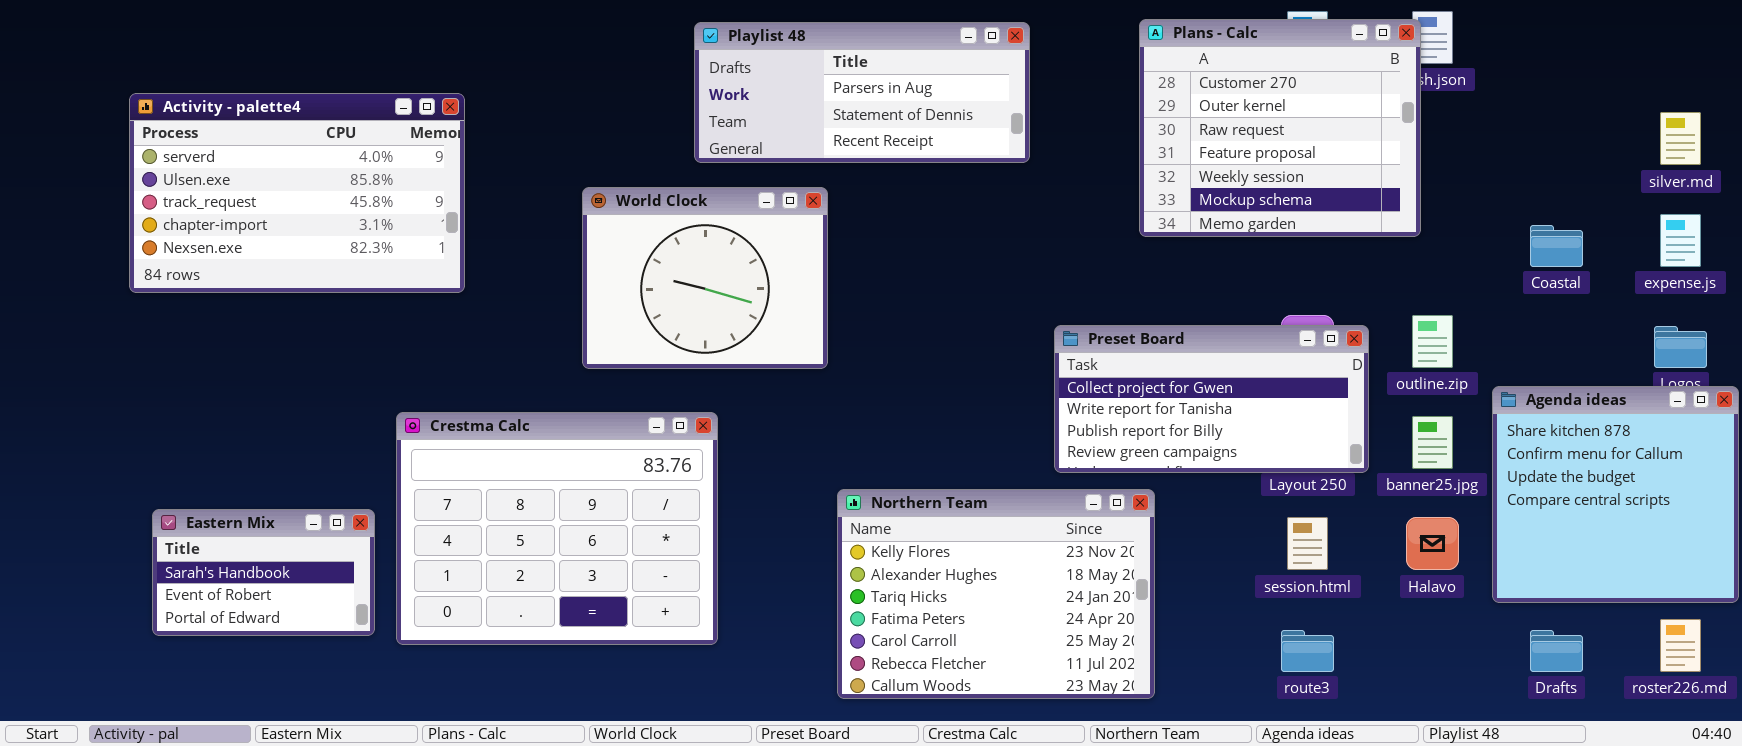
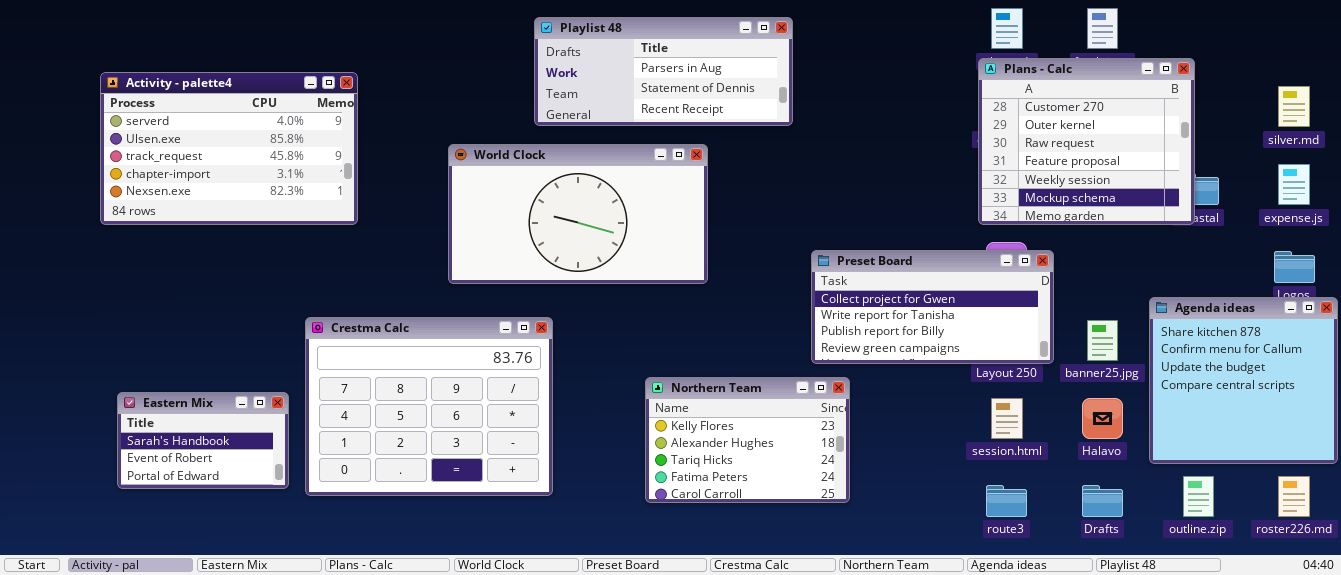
Plans - Calc: [1139,19,1421,237] -> [978,58,1195,225], moved
World Clock: [582,187,828,369] -> [448,144,708,284], resized
outline.zip: [1412,315,1453,368] -> [1183,476,1214,517], moved
Northern Team: [837,489,1155,699] -> [645,377,850,503], resized
Drafts: [1530,630,1583,672] -> [1082,485,1123,517], moved

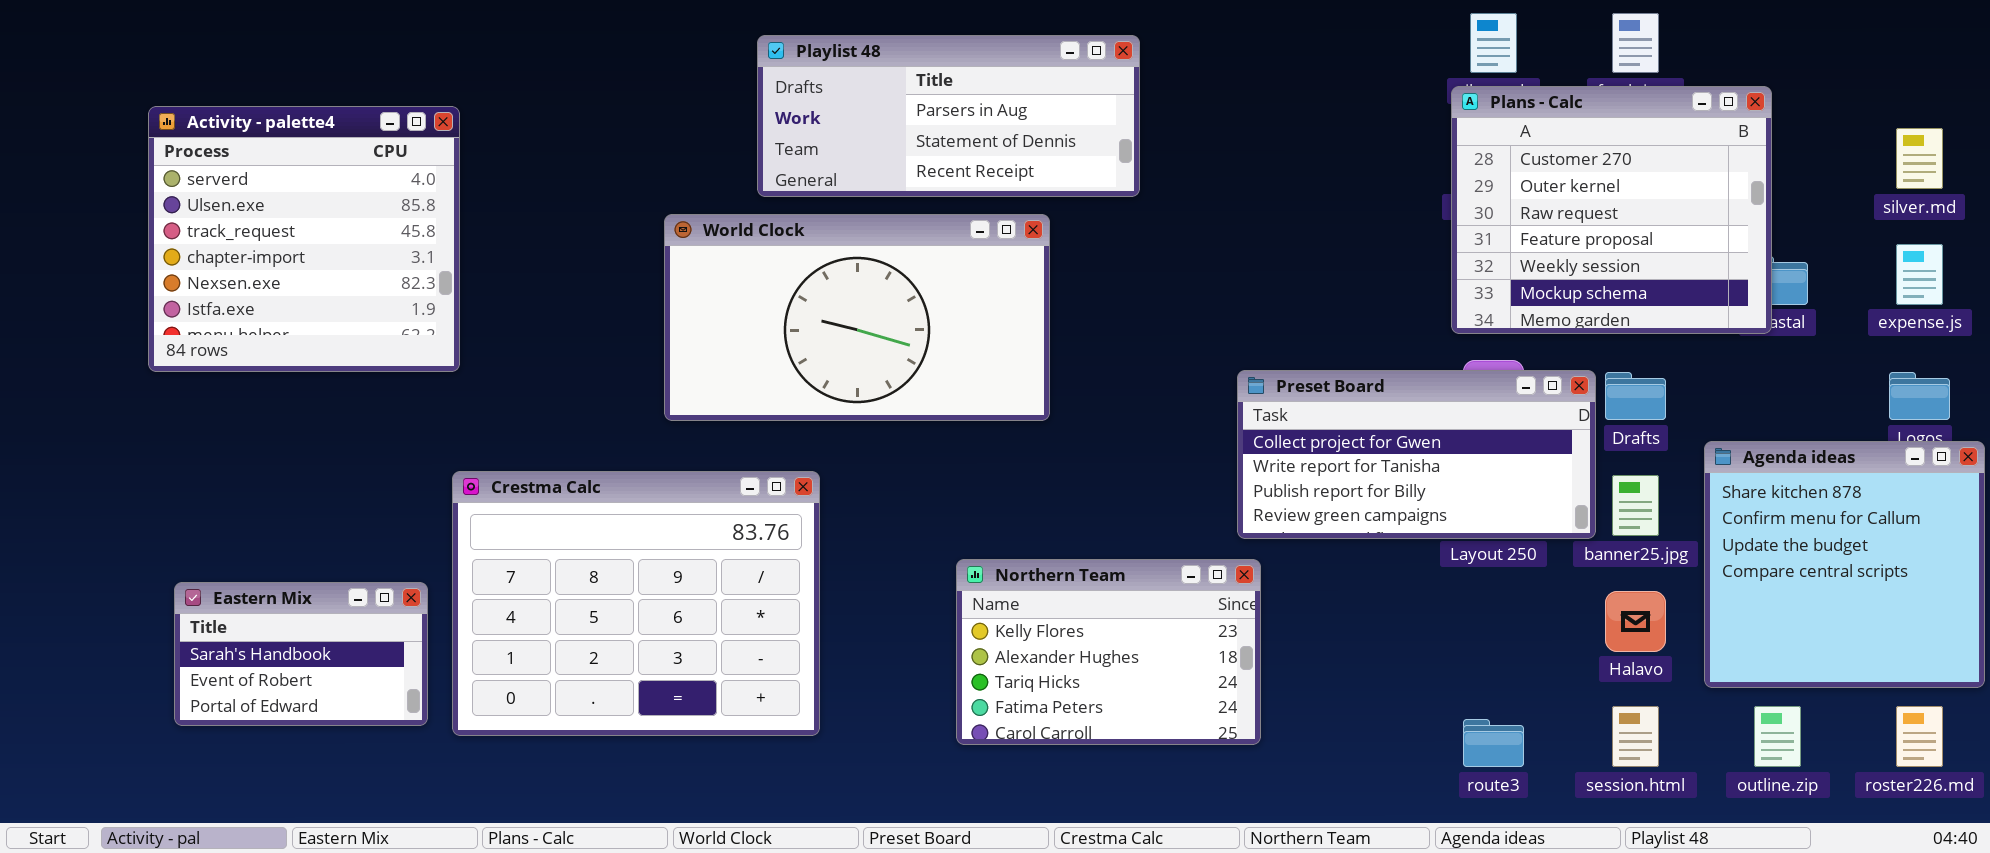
Playlist 48: [534,17,793,126] -> [757,35,1140,197], moved
Activity - palette4: [100,72,358,225] -> [148,106,460,372], resized
Preset Board: [811,250,1054,364] -> [1237,370,1596,539], moved
session.html: [991,398,1023,439] -> [1612,706,1659,767], moved
Drafts: [1082,485,1123,517] -> [1605,372,1666,420], moved

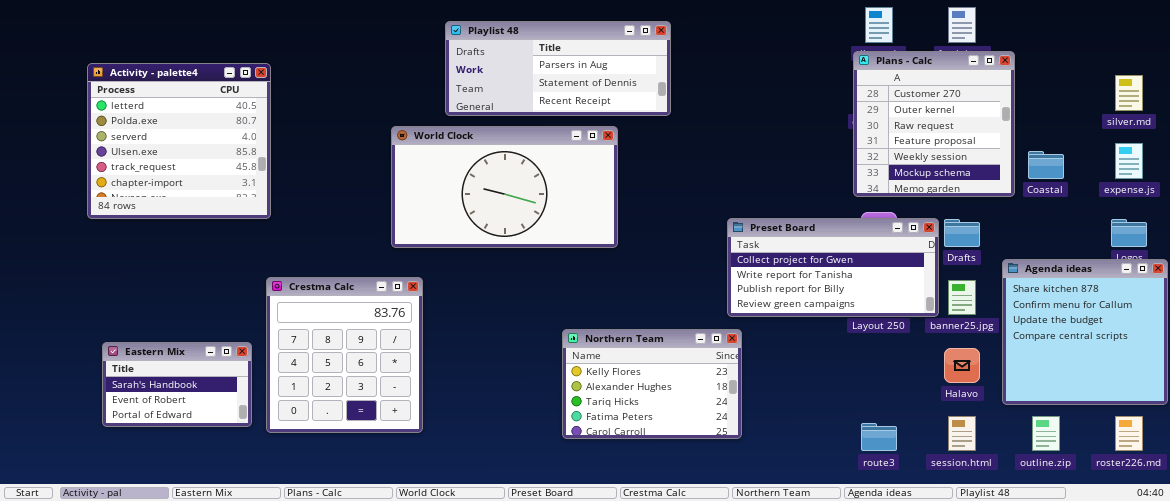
Plans - Calc: [1451,86,1772,334] -> [853,51,1015,197], resized
Activity - palette4: [148,106,460,372] -> [87,63,271,219], scrolled up 2 rows
Crestma Calc: [452,471,820,736] -> [266,277,423,433], resized

